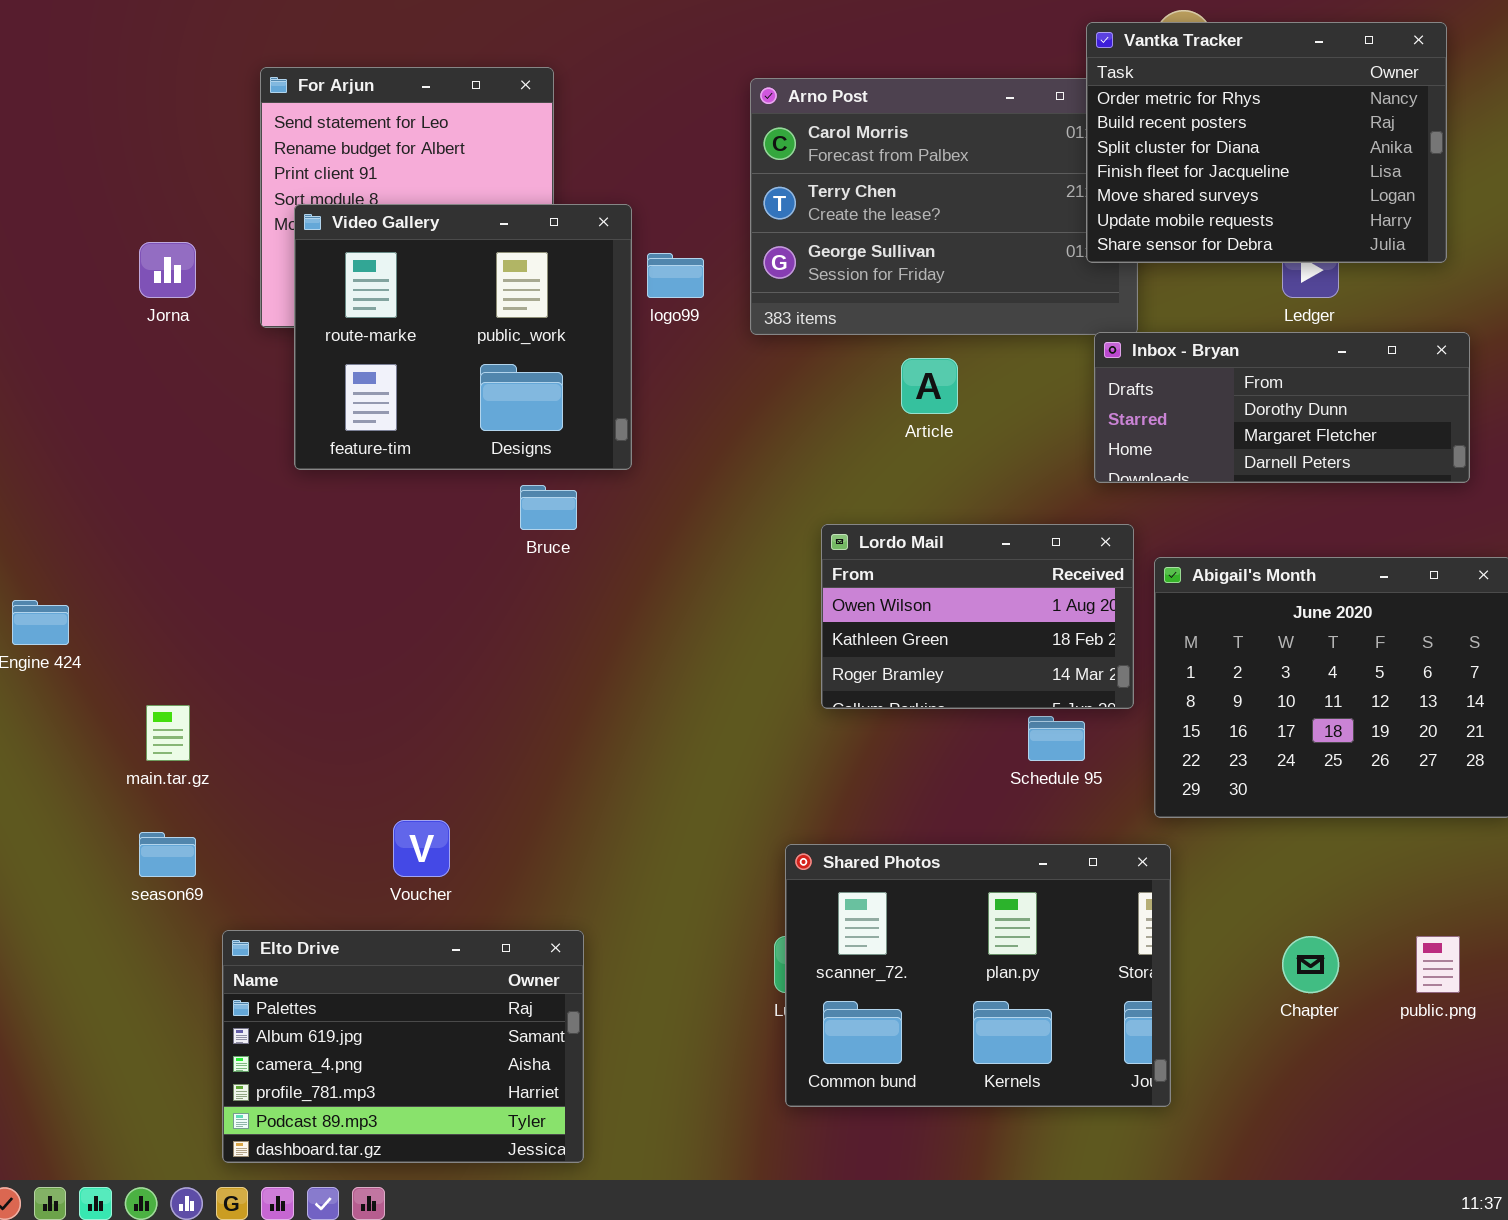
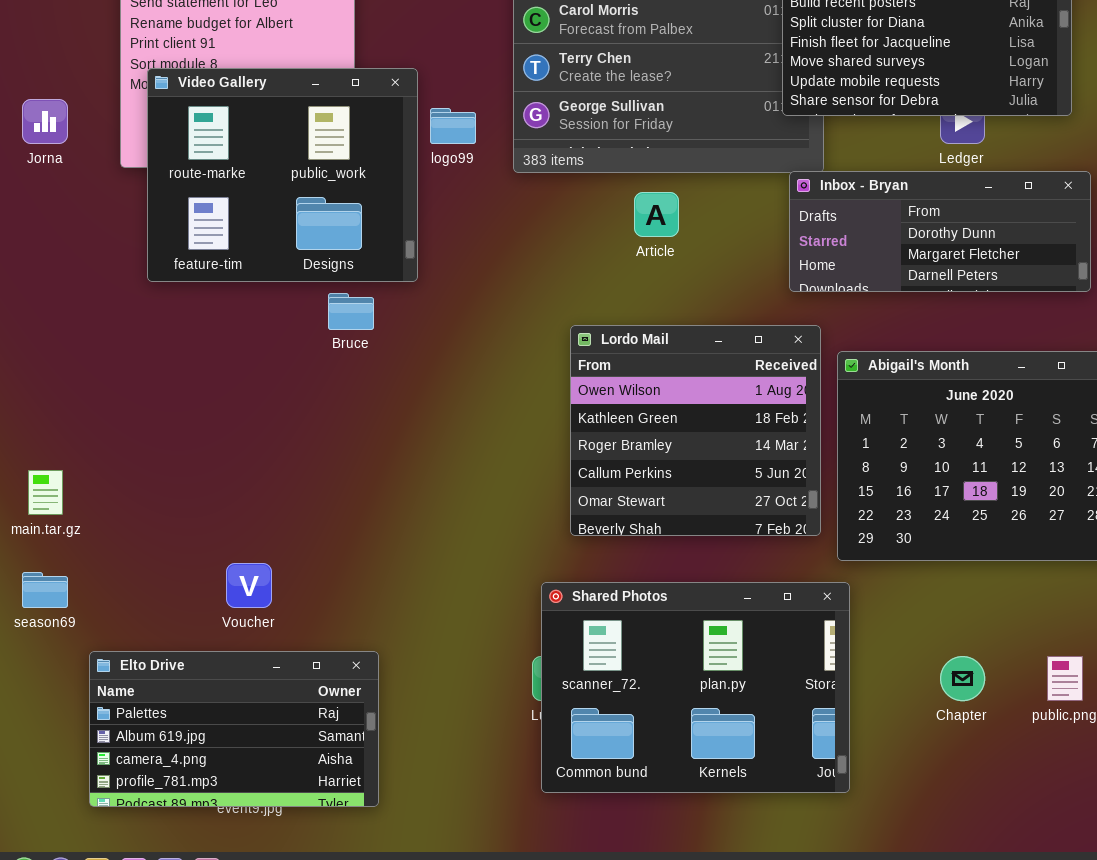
Lordo Mail: [821,524,1134,709] -> [570,325,821,536], resized
Elto Drive: [222,930,584,1163] -> [89,651,379,807], resized

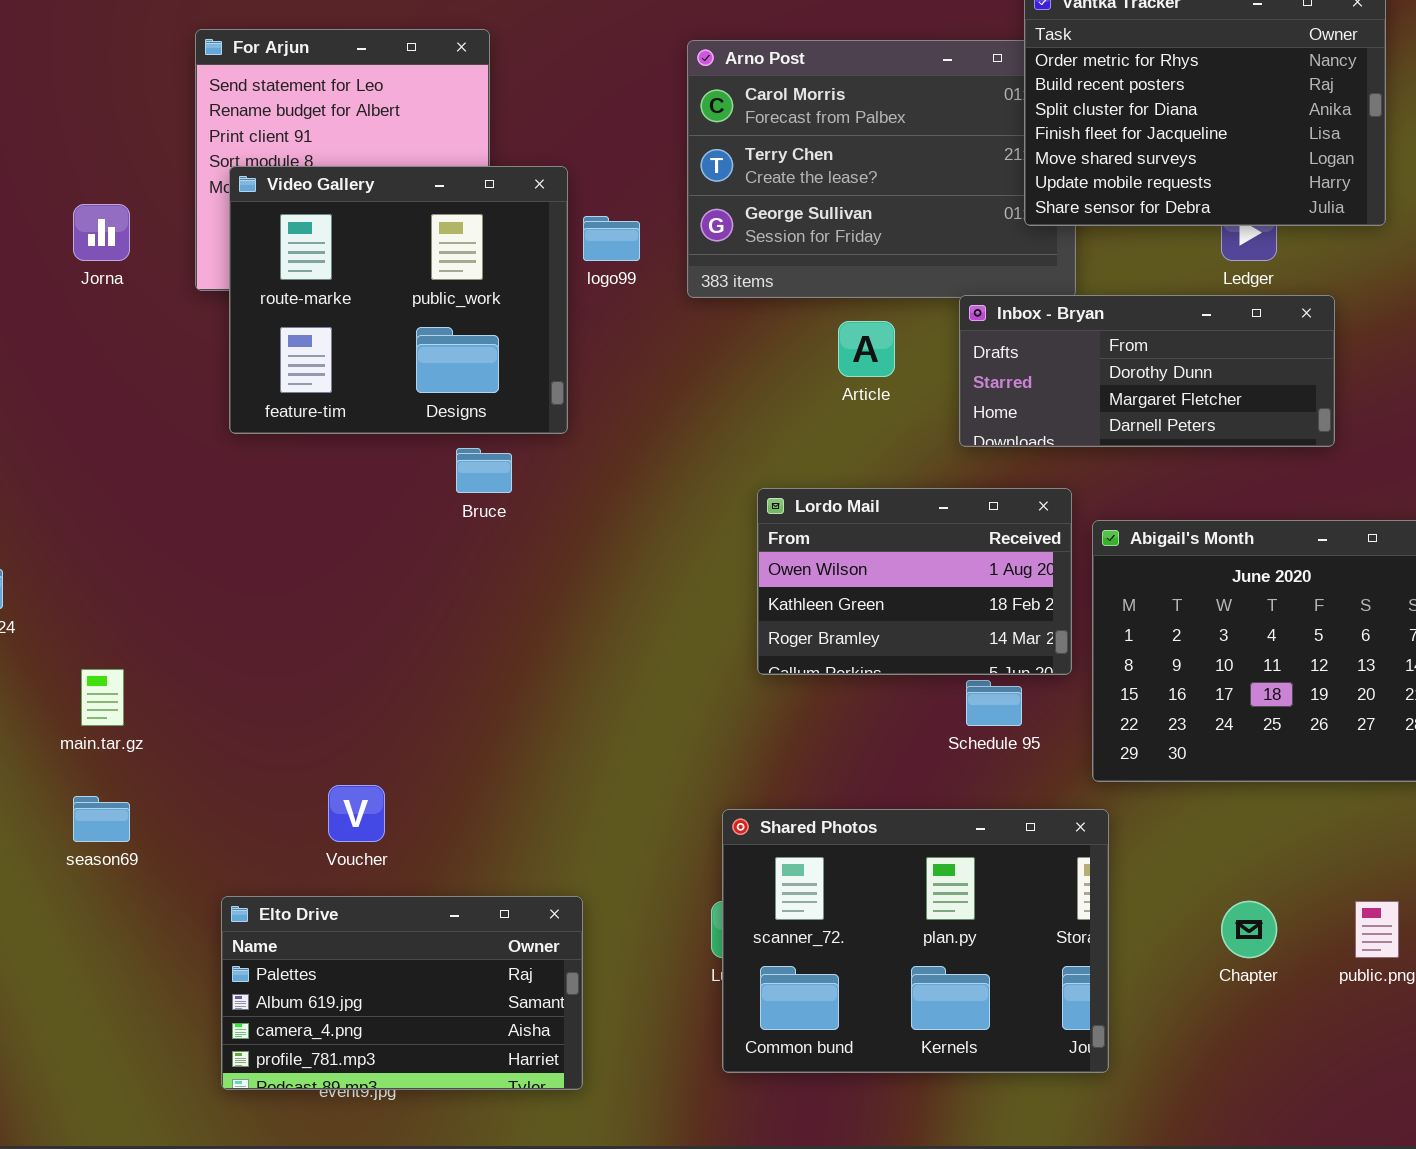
Inbox - Bryan: [789,171,1091,292] -> [959,295,1335,447], moved
Lordo Mail: [570,325,821,536] -> [757,488,1072,675], resized
Elto Drive: [89,651,379,807] -> [221,896,583,1090], moved

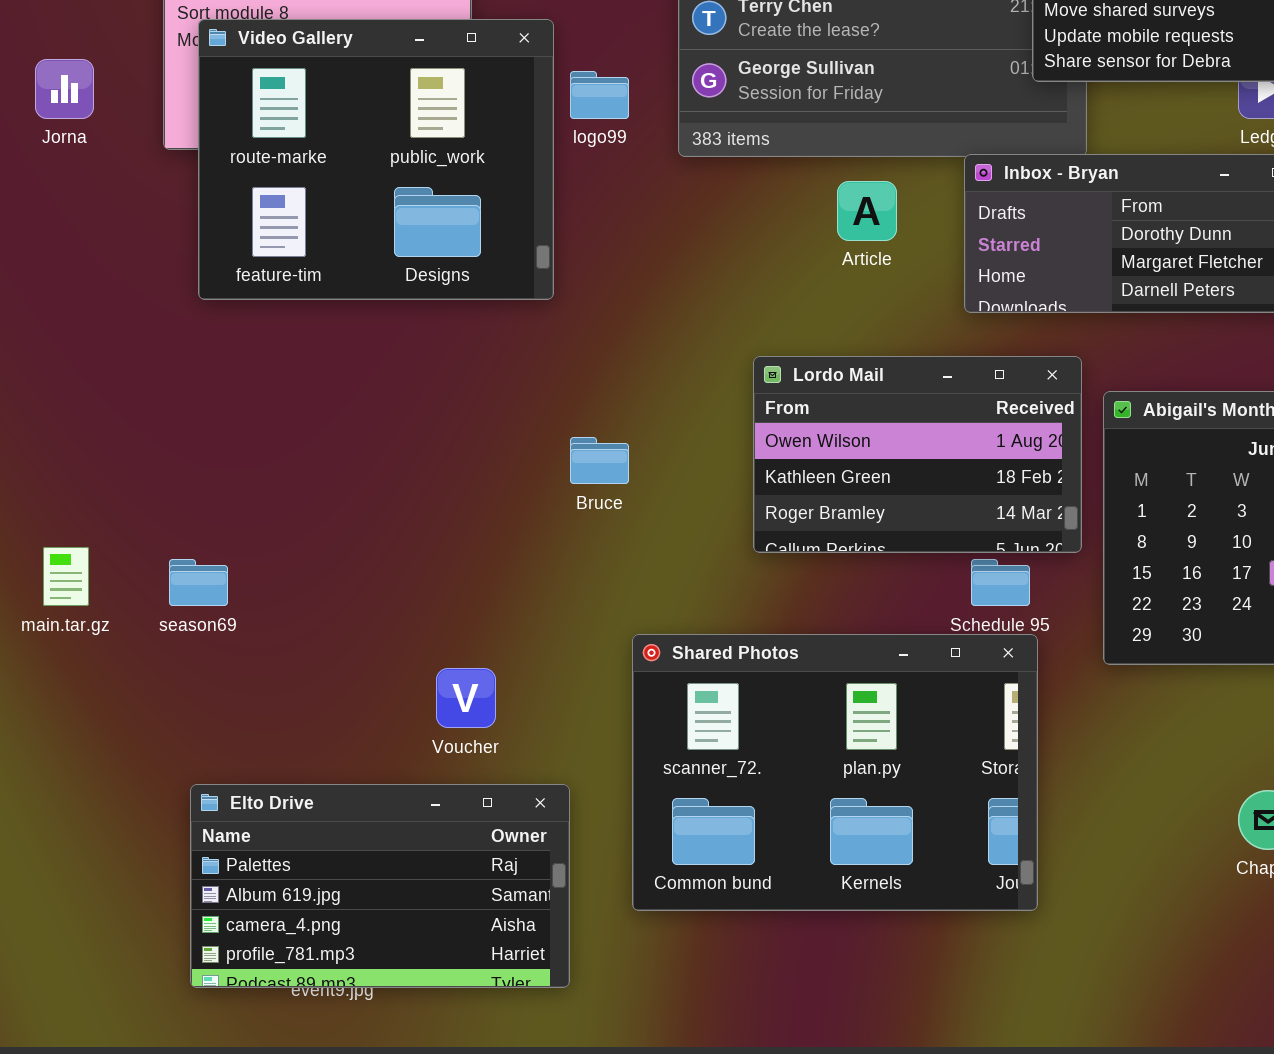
Bruce: [456,448,512,493] -> [570,437,629,484], moved
Voucher: [328,785,385,842] -> [436,668,496,728], moved
season69: [73,796,130,842] -> [169,559,228,606], moved
Shared Photos: [722,809,1109,1073] -> [632,634,1038,911], moved

